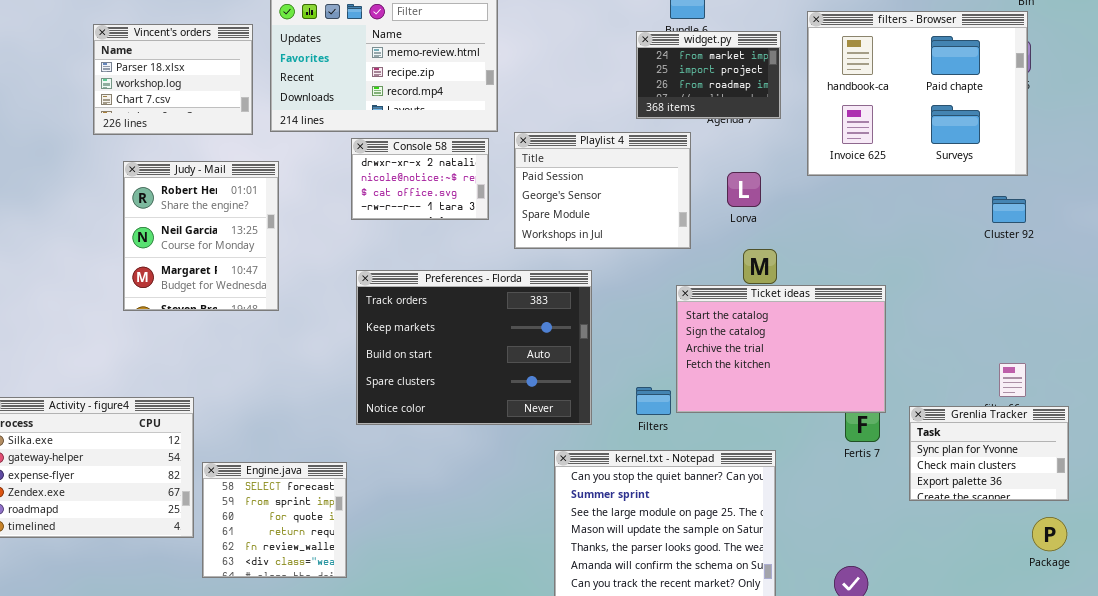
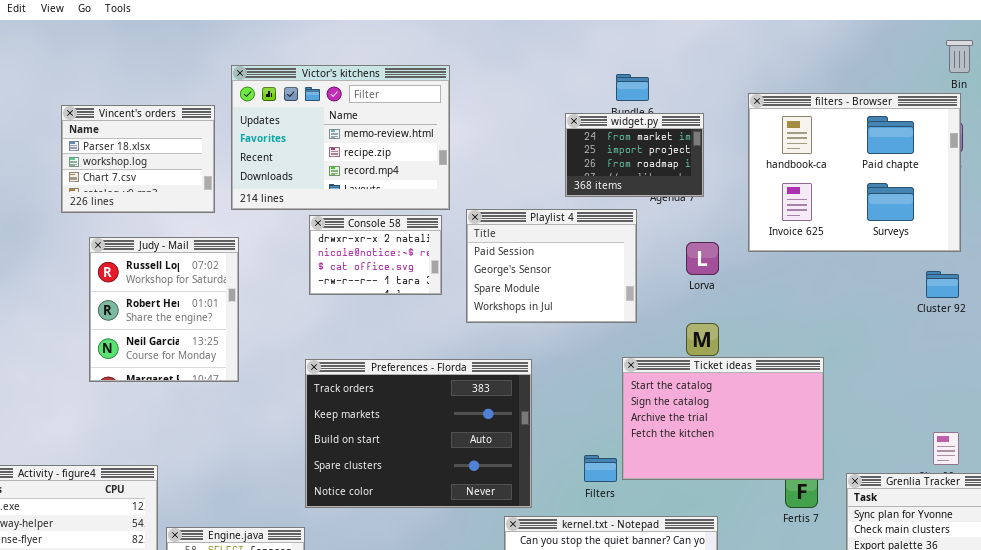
widget.py: [636,31,781,119] -> [565,113,704,197], moved
Judy - Mail: [123,161,279,311] -> [89,237,239,382], scrolled up 1 row
Lorva: [727,172,761,207] -> [686,242,719,275], moved
Preferences - Florda: [356,270,592,425] -> [305,359,532,508], moved

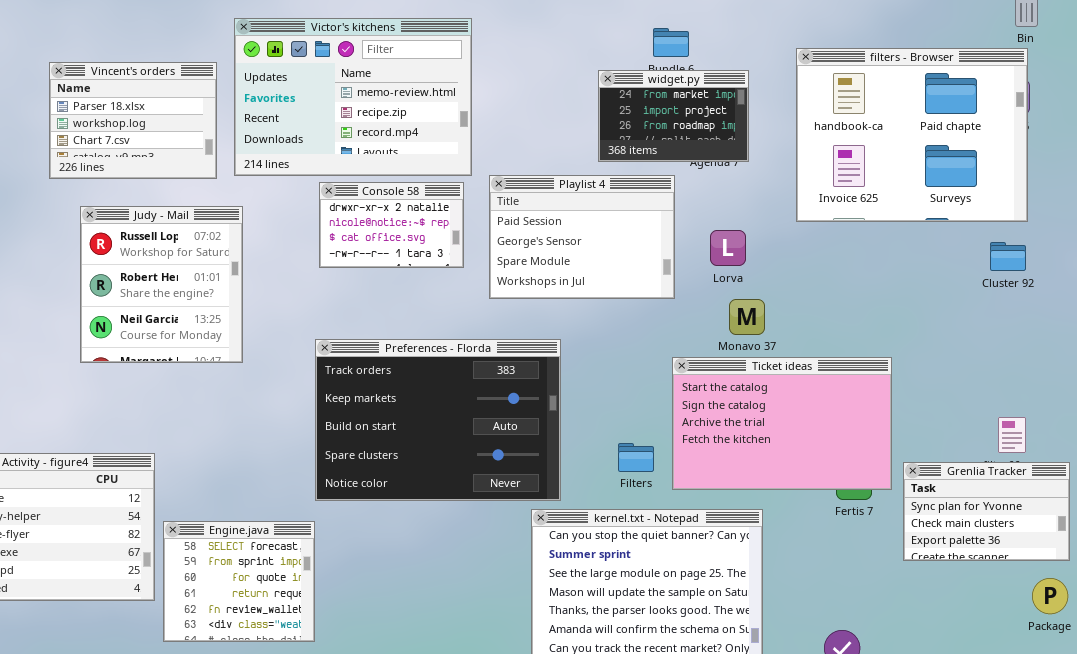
Lorva: [686,242,719,275] -> [710,230,746,266], moved
Ticket ideas: [622,357,824,480] -> [672,357,892,490], moved

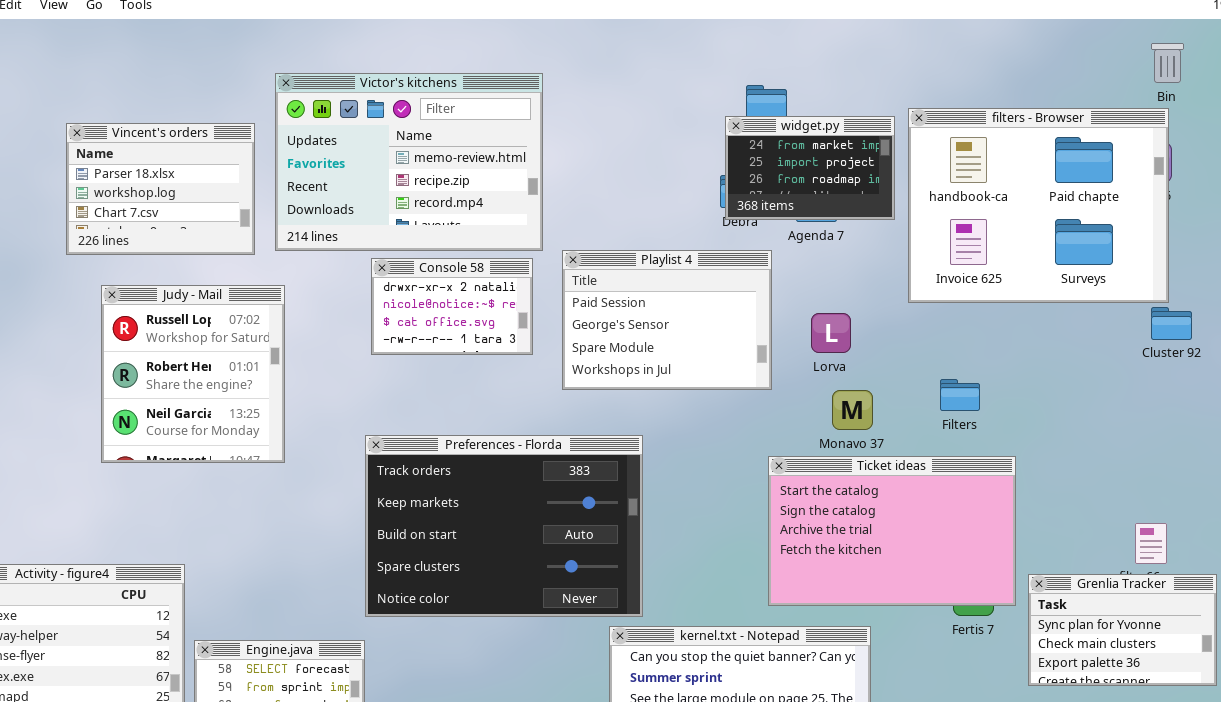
widget.py: [598,70,749,162] -> [725,116,895,220], moved
Cluster 92: [990,242,1026,271] -> [1151,307,1192,340], moved
Filters: [618,443,654,472] -> [940,379,980,411], moved

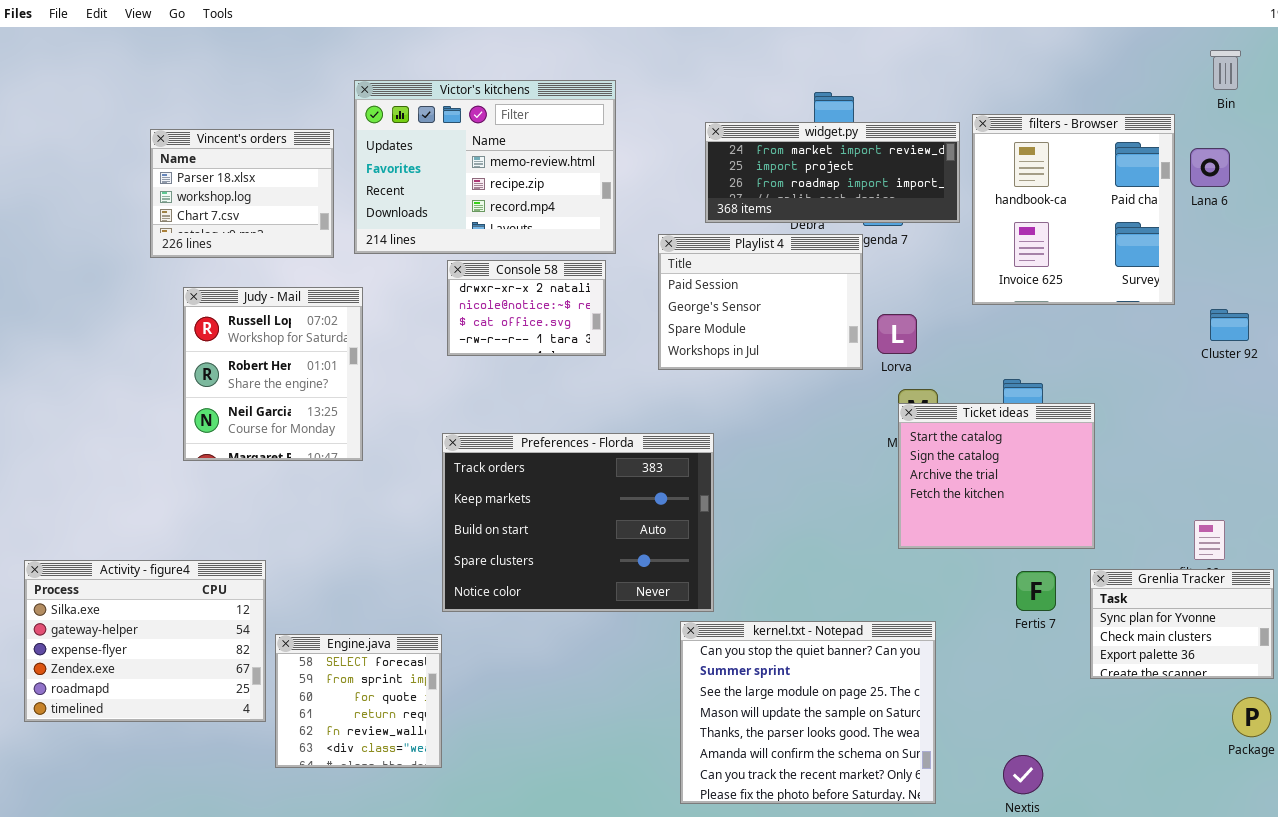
filters - Browser: [908,108,1169,303] -> [972,114,1175,305], resized
widget.py: [725,116,895,220] -> [705,122,960,223], resized
Playlist 4: [562,250,772,390] -> [658,234,863,370], moved
Ticket ideas: [768,456,1016,606] -> [898,403,1095,549], moved, resized

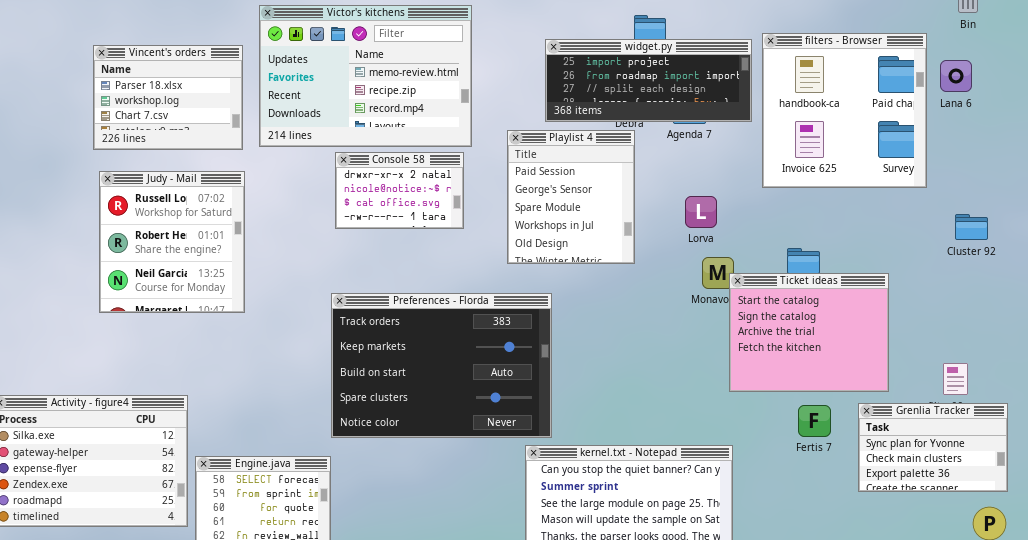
widget.py: [705,122,960,223] -> [545,39,752,122], scrolled down 1 row
Playlist 4: [658,234,863,370] -> [507,130,635,264], resized
Judy - Mail: [183,287,363,461] -> [99,171,245,313], moved
Cluster 92: [1210,309,1249,341] -> [955,214,988,240], moved
Ticket ideas: [898,403,1095,549] -> [729,273,889,392], moved

